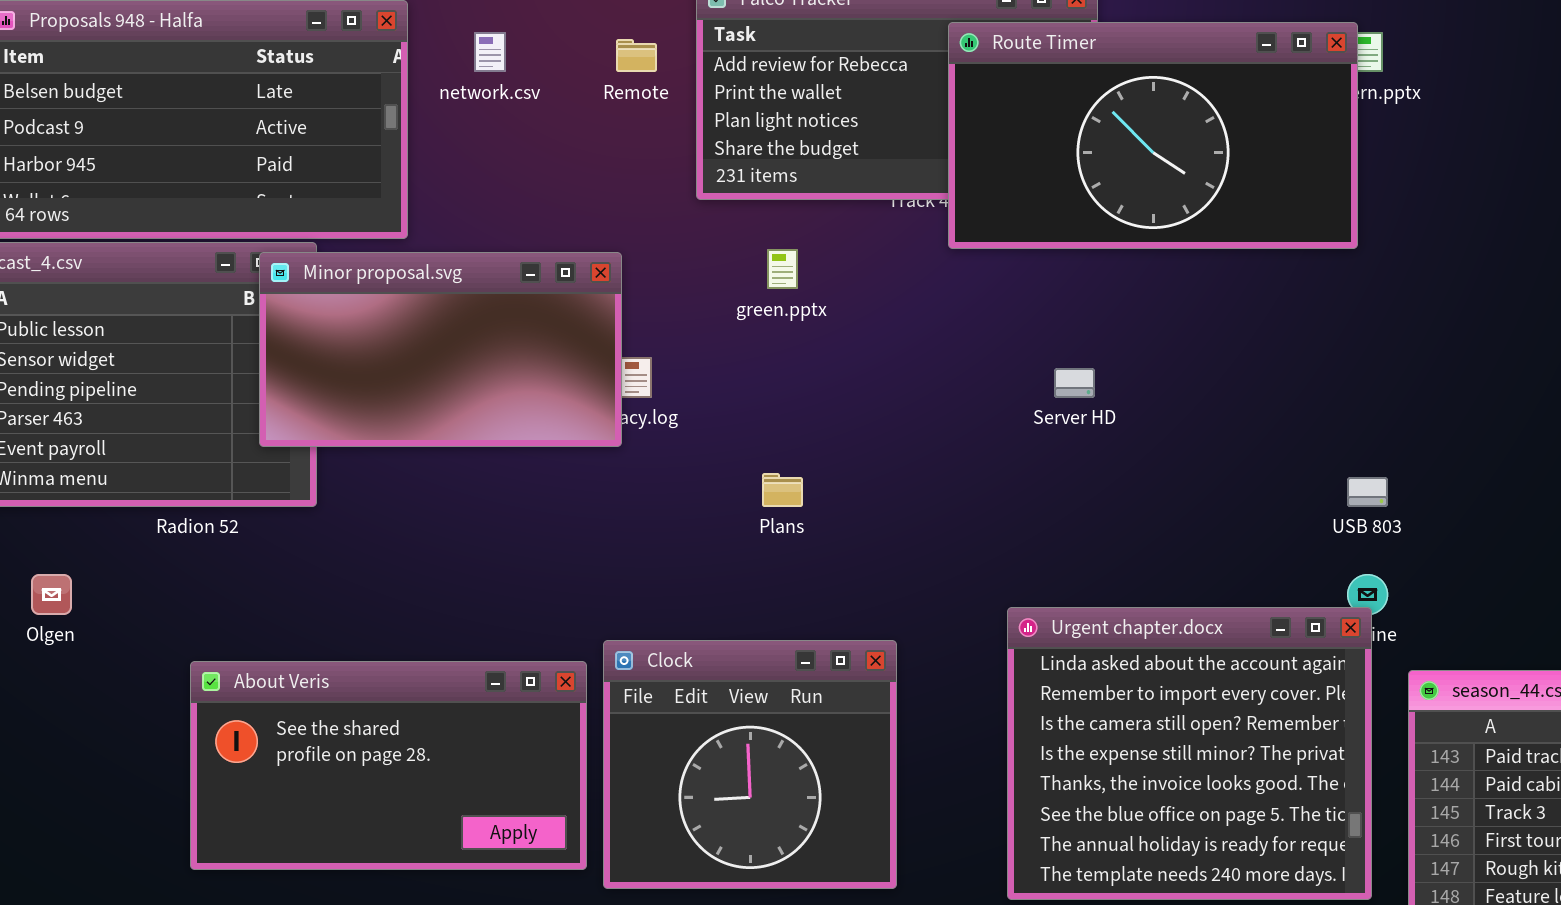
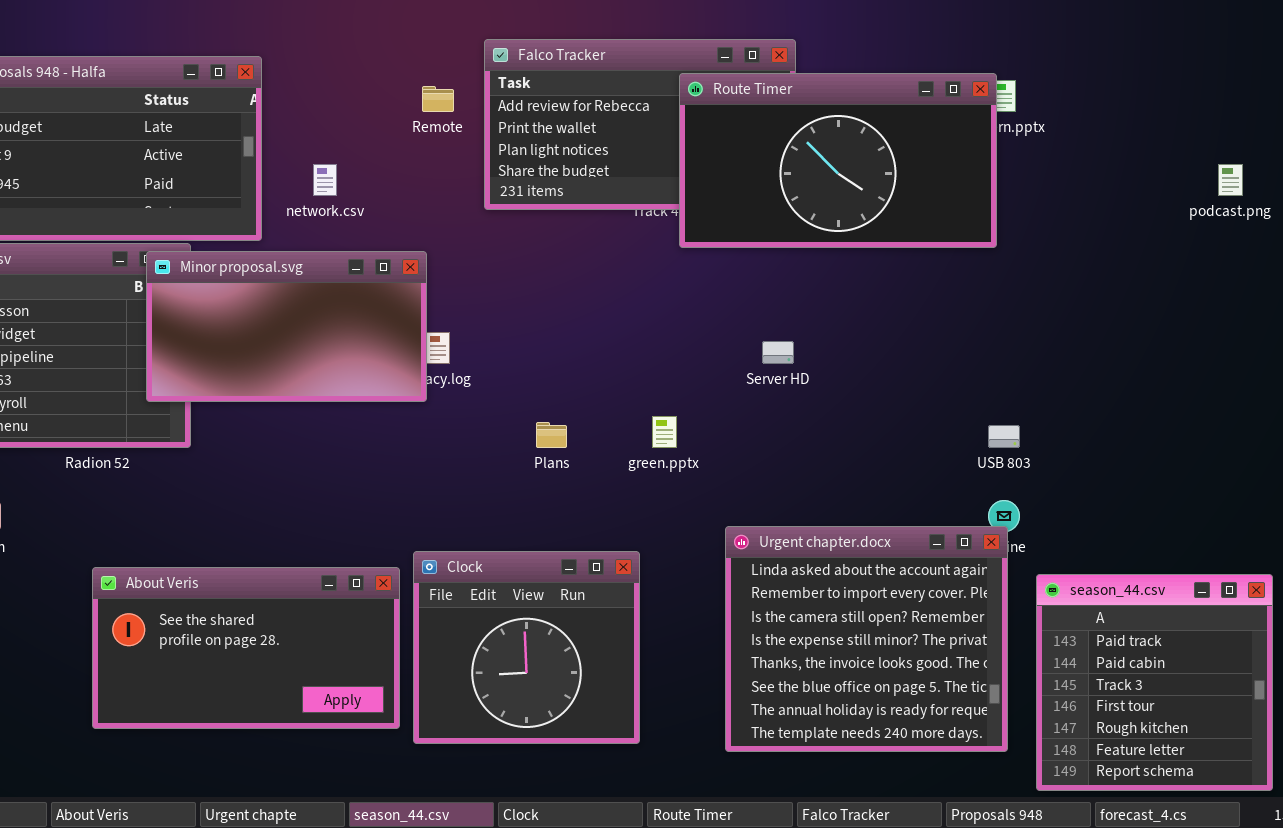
network.csv: [474,32,506,72] -> [313,164,337,196], moved
green.pptx: [767,249,798,289] -> [652,416,677,448], moved

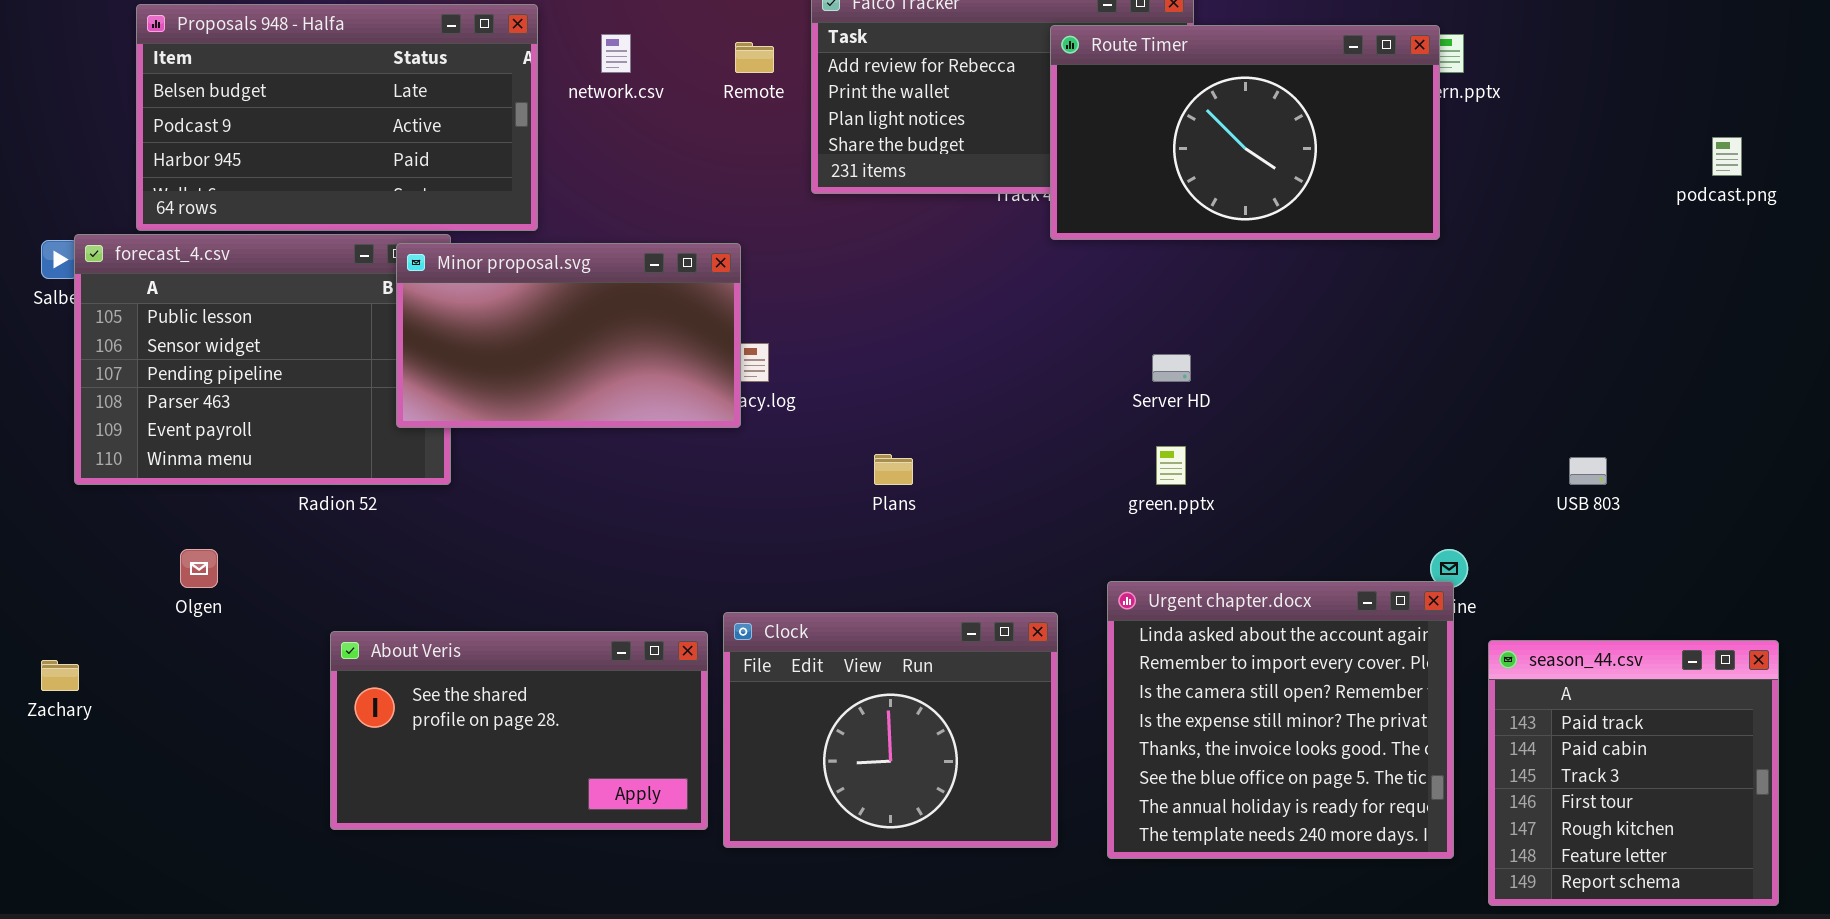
network.csv: [313,164,337,196] -> [601,34,631,73], moved
green.pptx: [652,416,677,448] -> [1156,446,1186,485], moved
USB 803: [988,425,1020,448] -> [1569,457,1607,485], moved
Clock: [413,551,640,744] -> [723,612,1058,848], resized

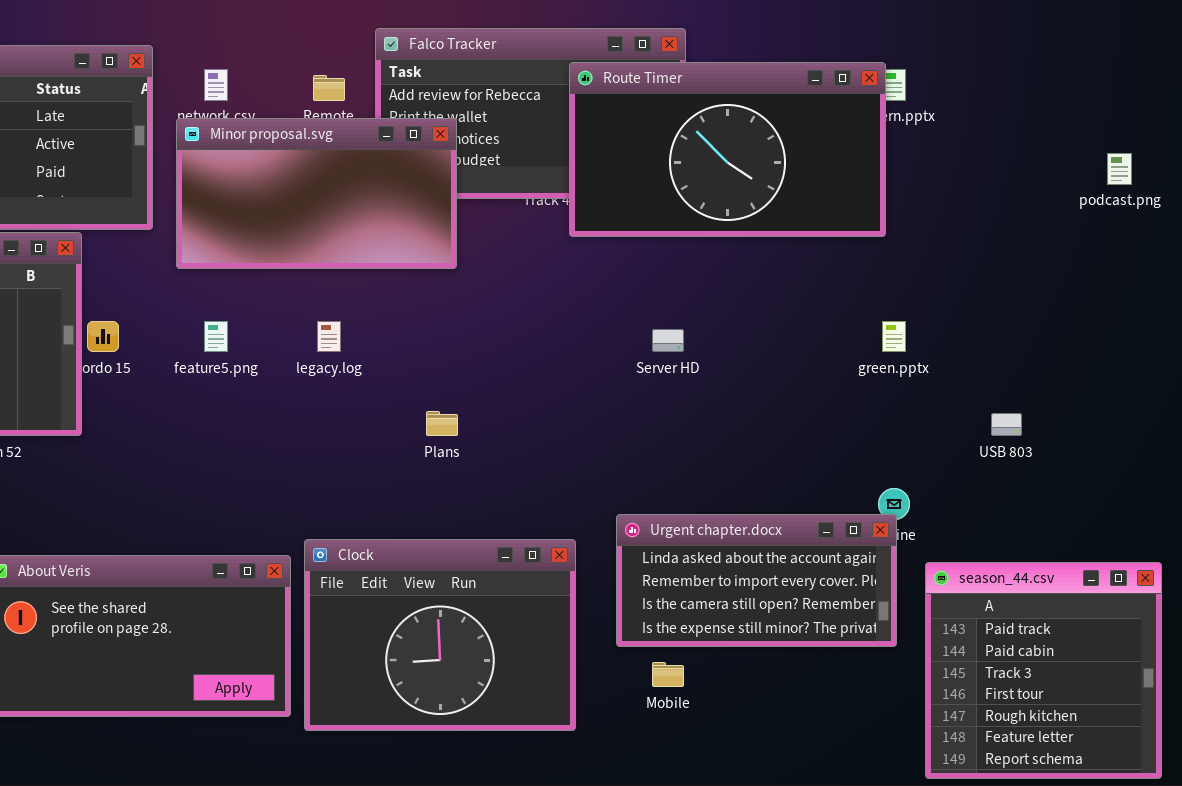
Minor proposal.svg: [396,243,741,428] -> [176,118,457,269], moved
green.pptx: [1156,446,1186,485] -> [882,321,906,352], moved
Urgent chapter.docx: [1107,581,1454,859] -> [616,514,897,647], resized

